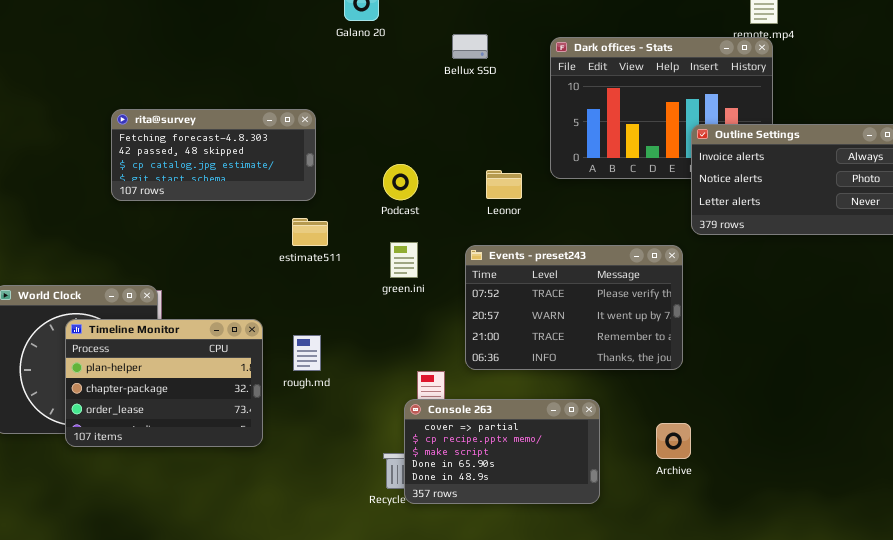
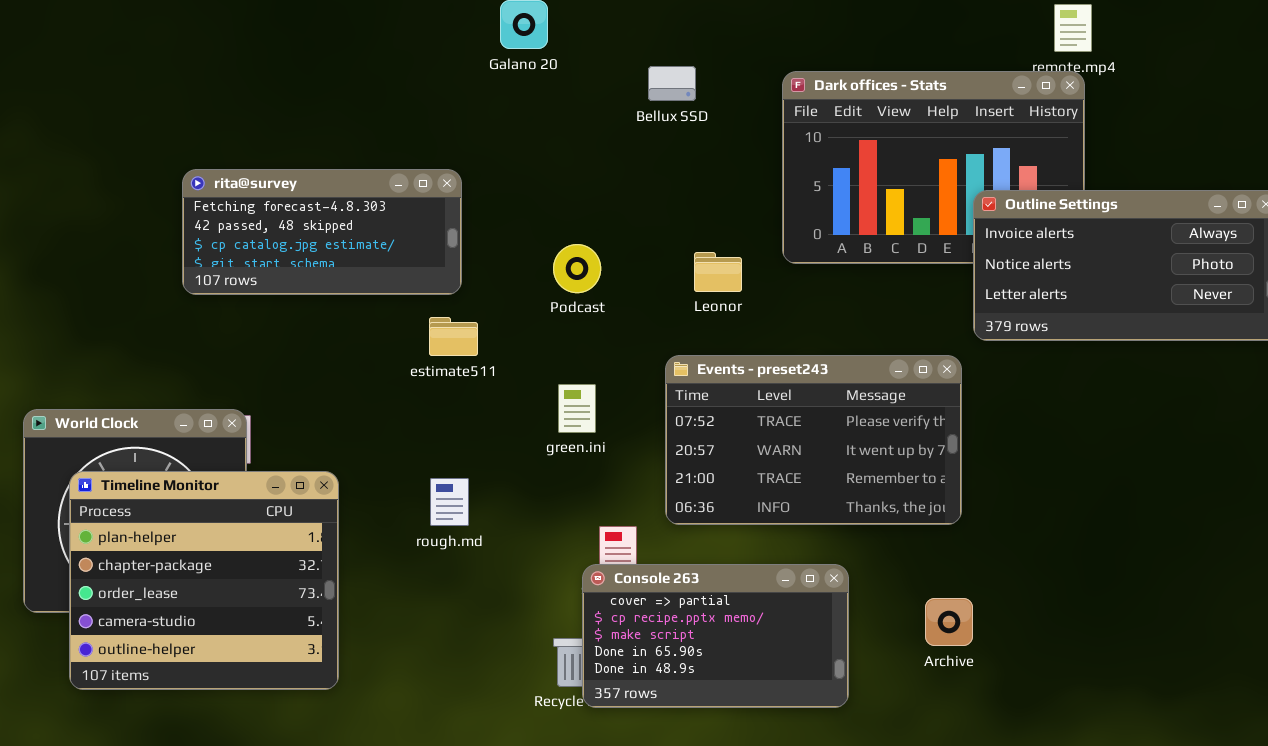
green.ini: [390,242,418,278] -> [558,384,596,433], moved
Timeline Monitor: [65,319,263,447] -> [69,471,339,690], moved, resized

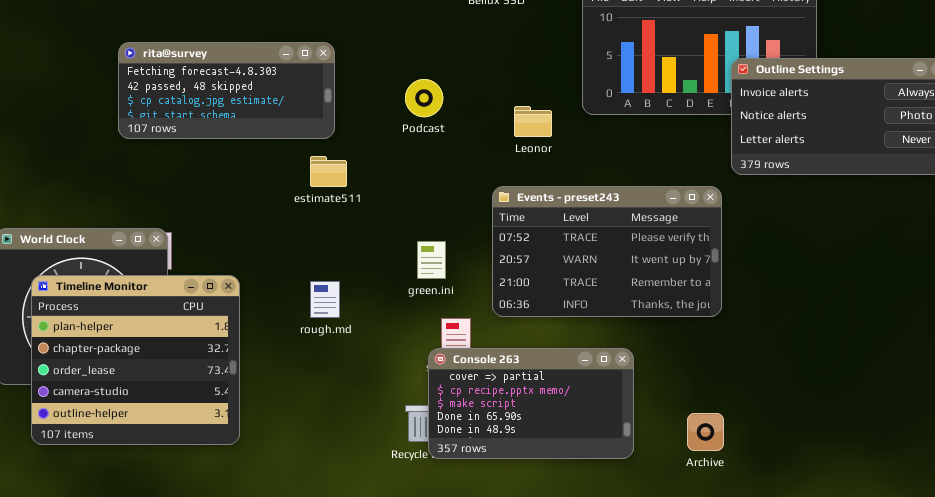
Podcast: [553,244,601,293] -> [405,79,443,117], moved
green.ini: [558,384,596,433] -> [417,241,446,279], moved
Archive: [925,598,973,646] -> [687,413,724,451], moved

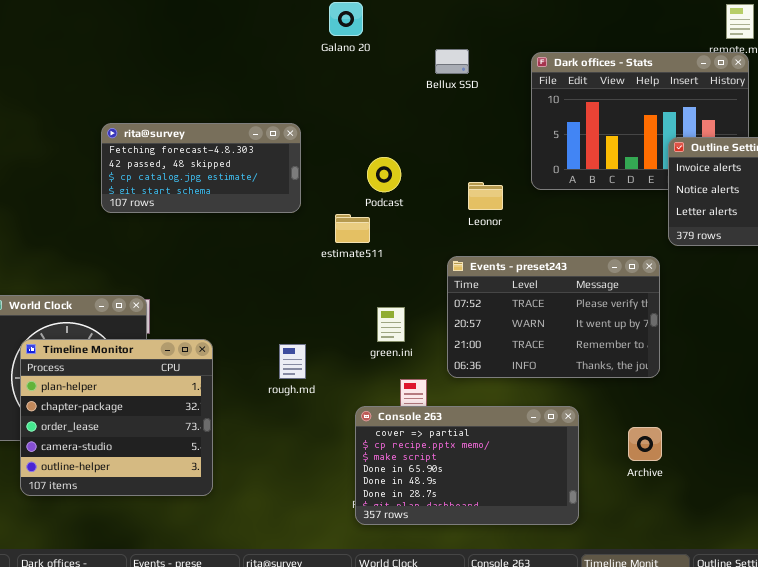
estimate511: [310,156,347,187] -> [335,214,370,243], moved
Console 263: [428,348,634,459] -> [355,406,579,525], resized
Archive: [687,413,724,451] -> [628,427,662,461], moved

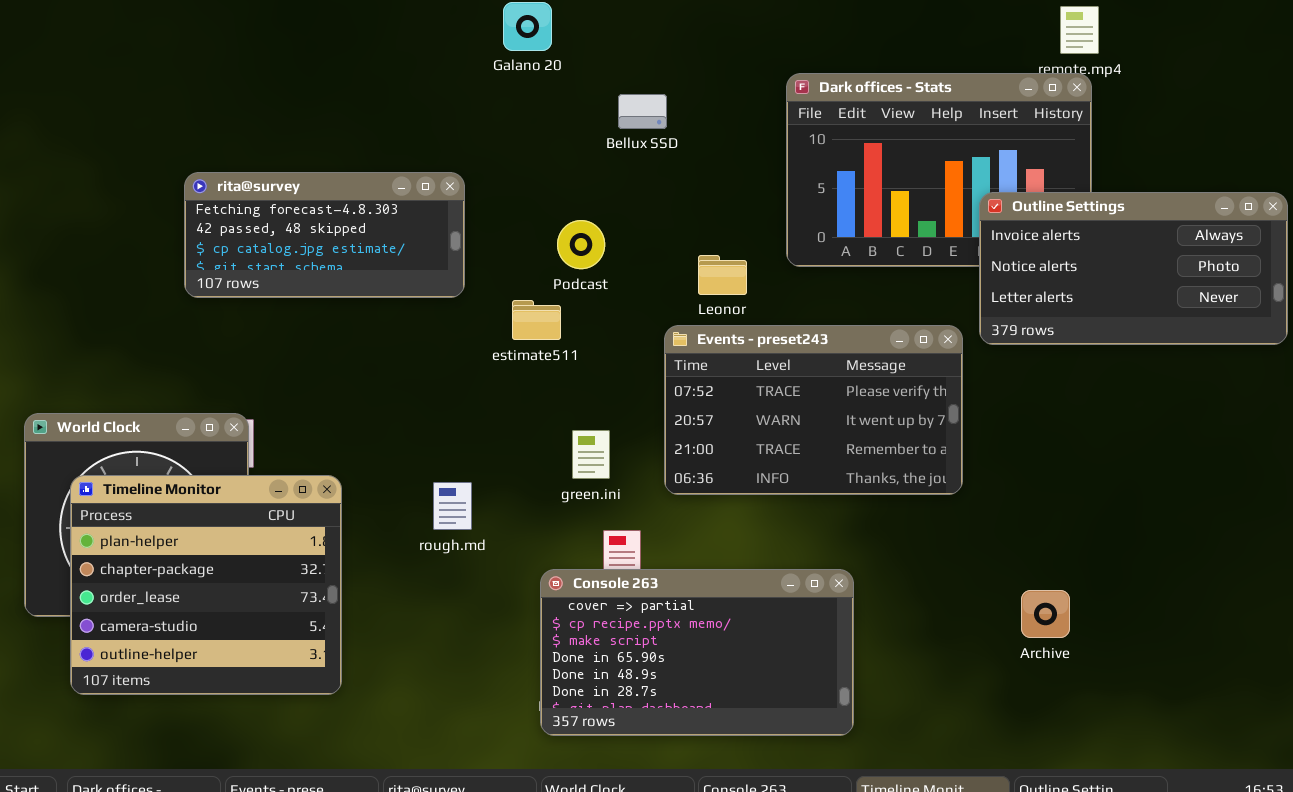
Bellux SSD: [435,49,469,74] -> [618,94,667,129], moved
Events - preset243: [447,256,660,378] -> [664,325,963,495], moved
Archive: [628,427,662,461] -> [1021,590,1070,638], moved

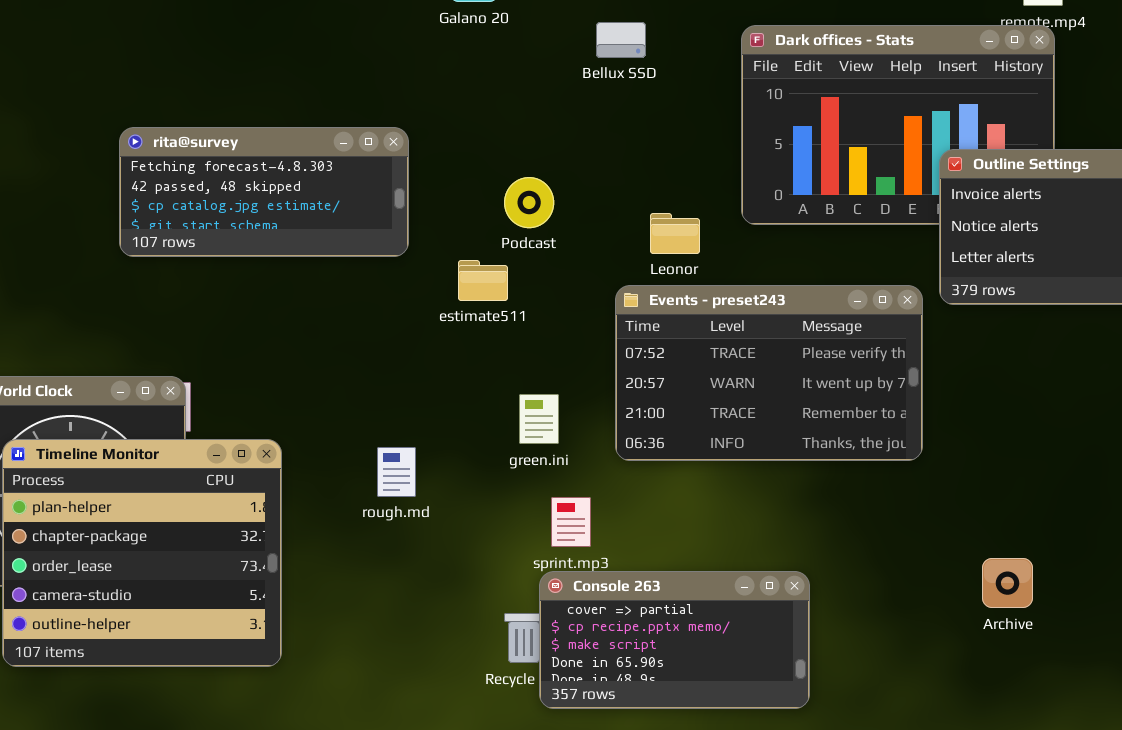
Bellux SSD: [618,94,667,129] -> [596,22,646,58], moved
Console 263: [540,569,854,736] -> [539,571,810,709], resized

